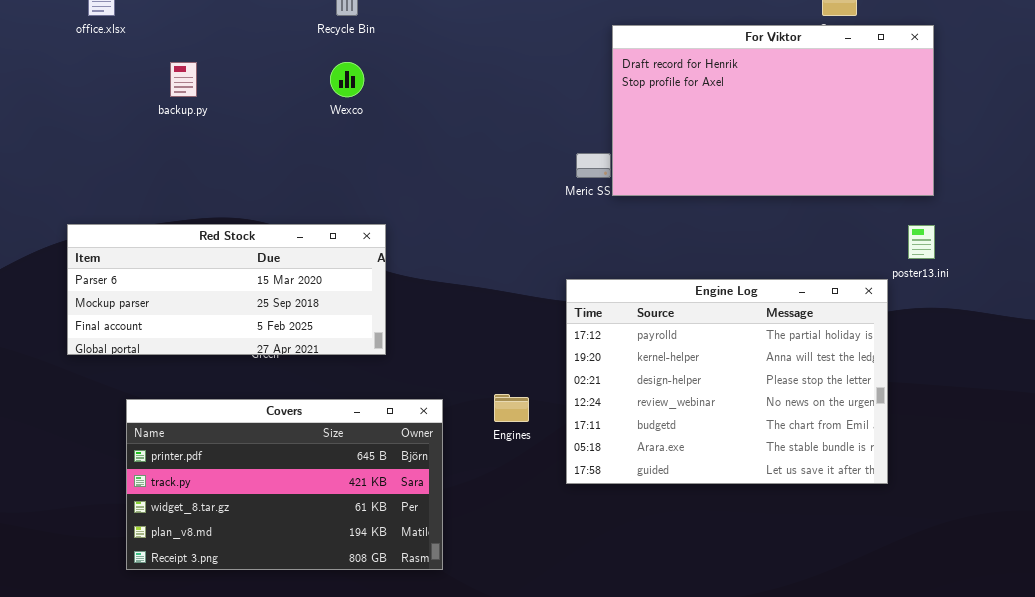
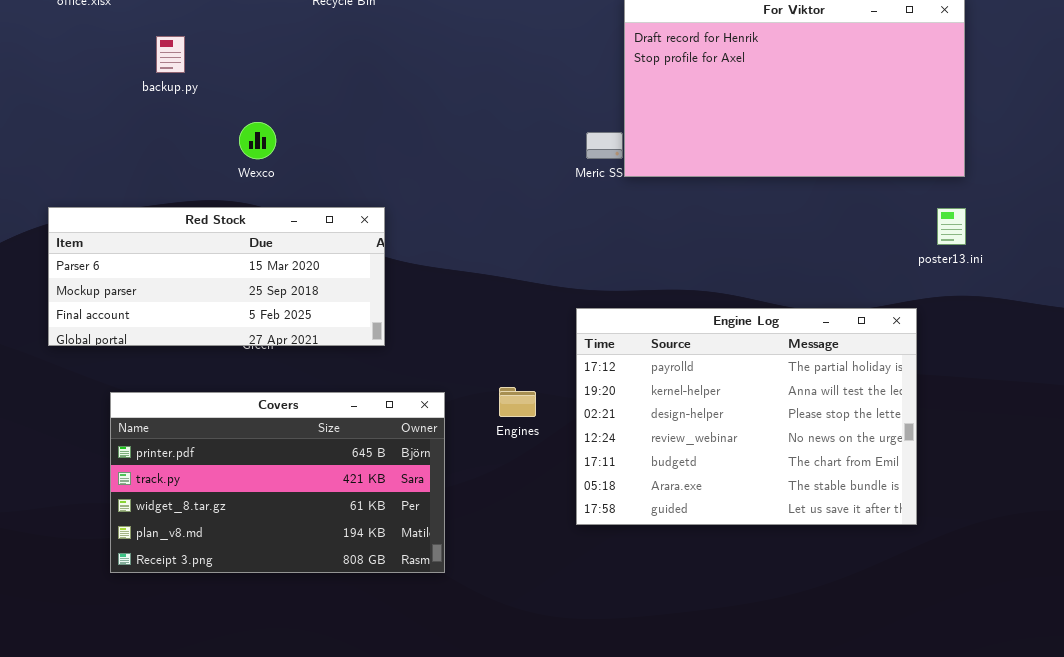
Wexco: [330,62,364,97] -> [239,122,276,159], moved
Engine Log: [566,279,888,484] -> [576,308,917,525], moved

